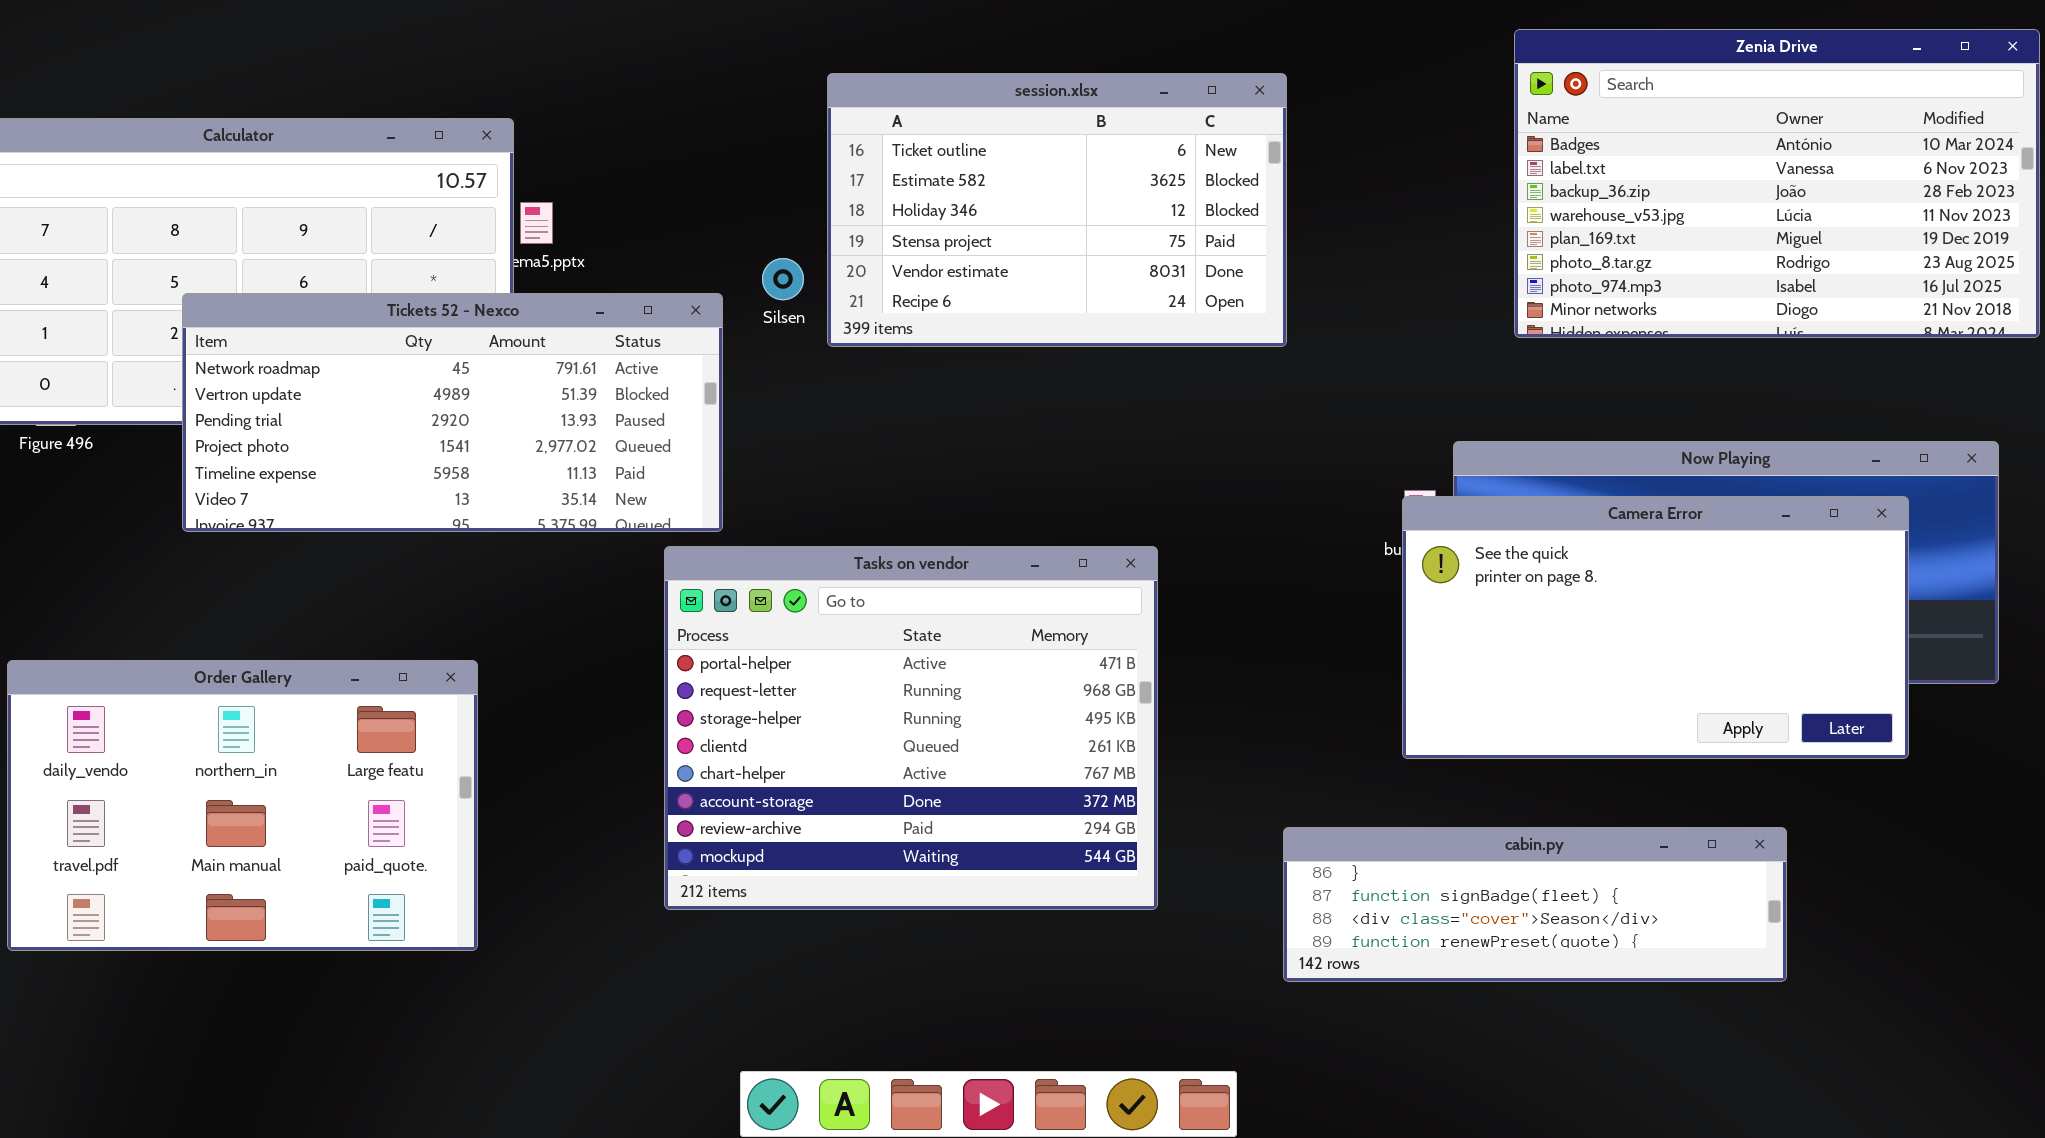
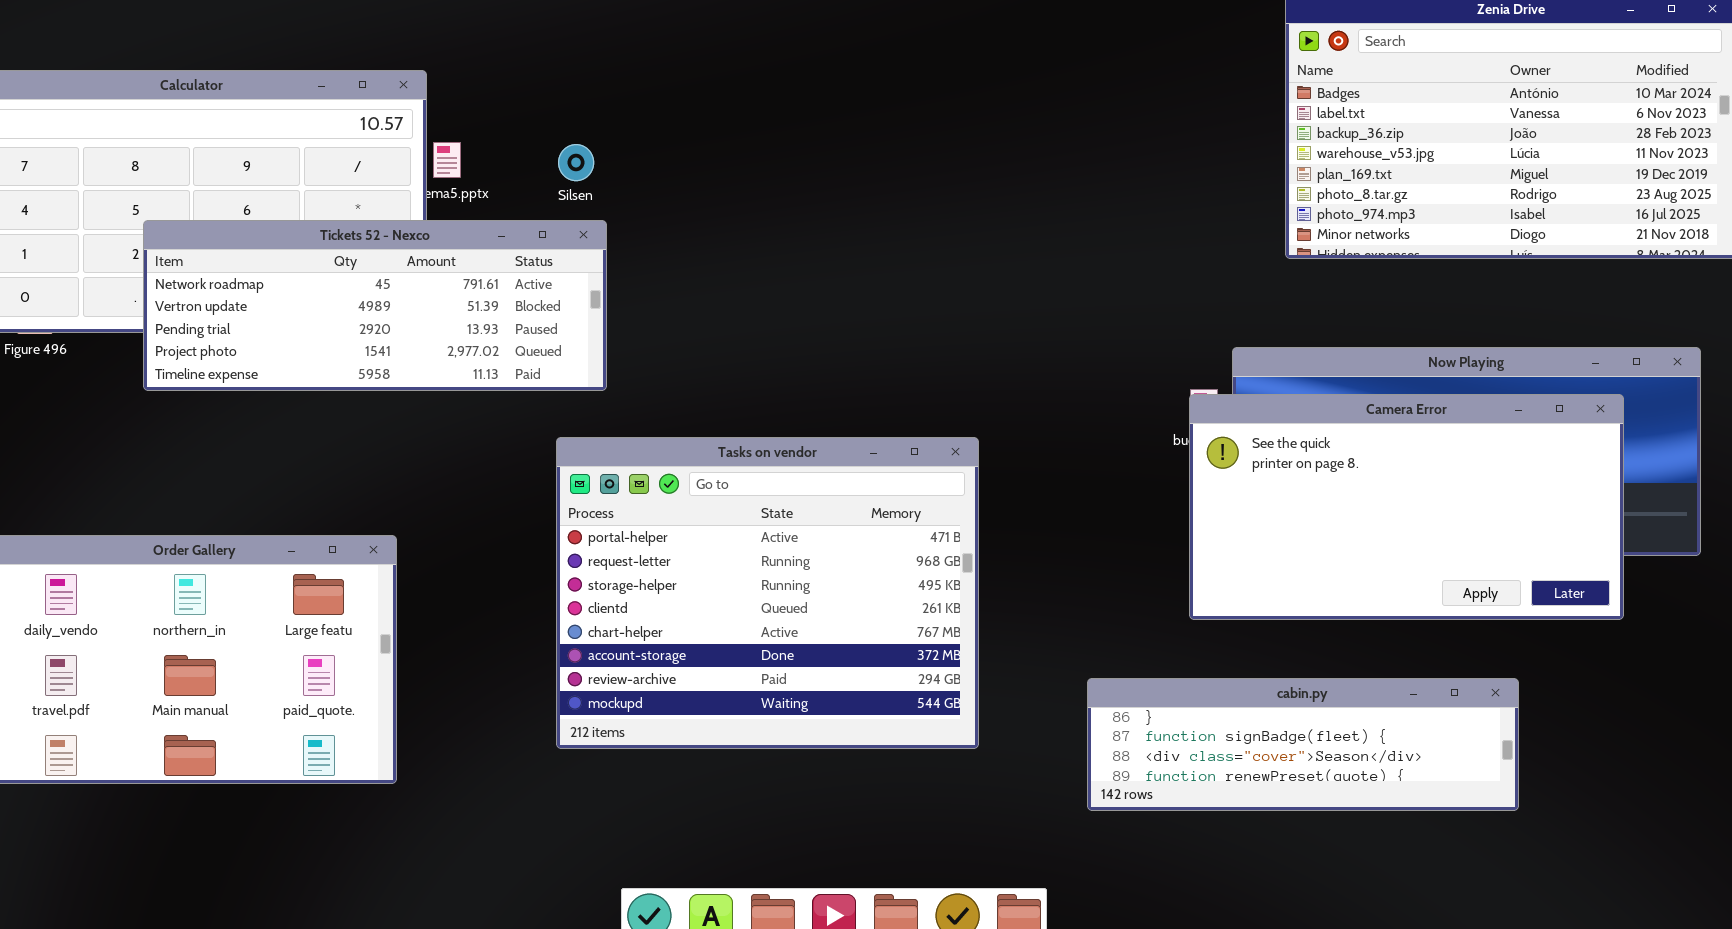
session.xlsx: [827,73,1287,347] -> none, closed
Silsen: [762,258,804,300] -> [558,144,594,181], moved
Tickets 52 - Nexco: [182,293,723,532] -> [143,220,607,391], resized

